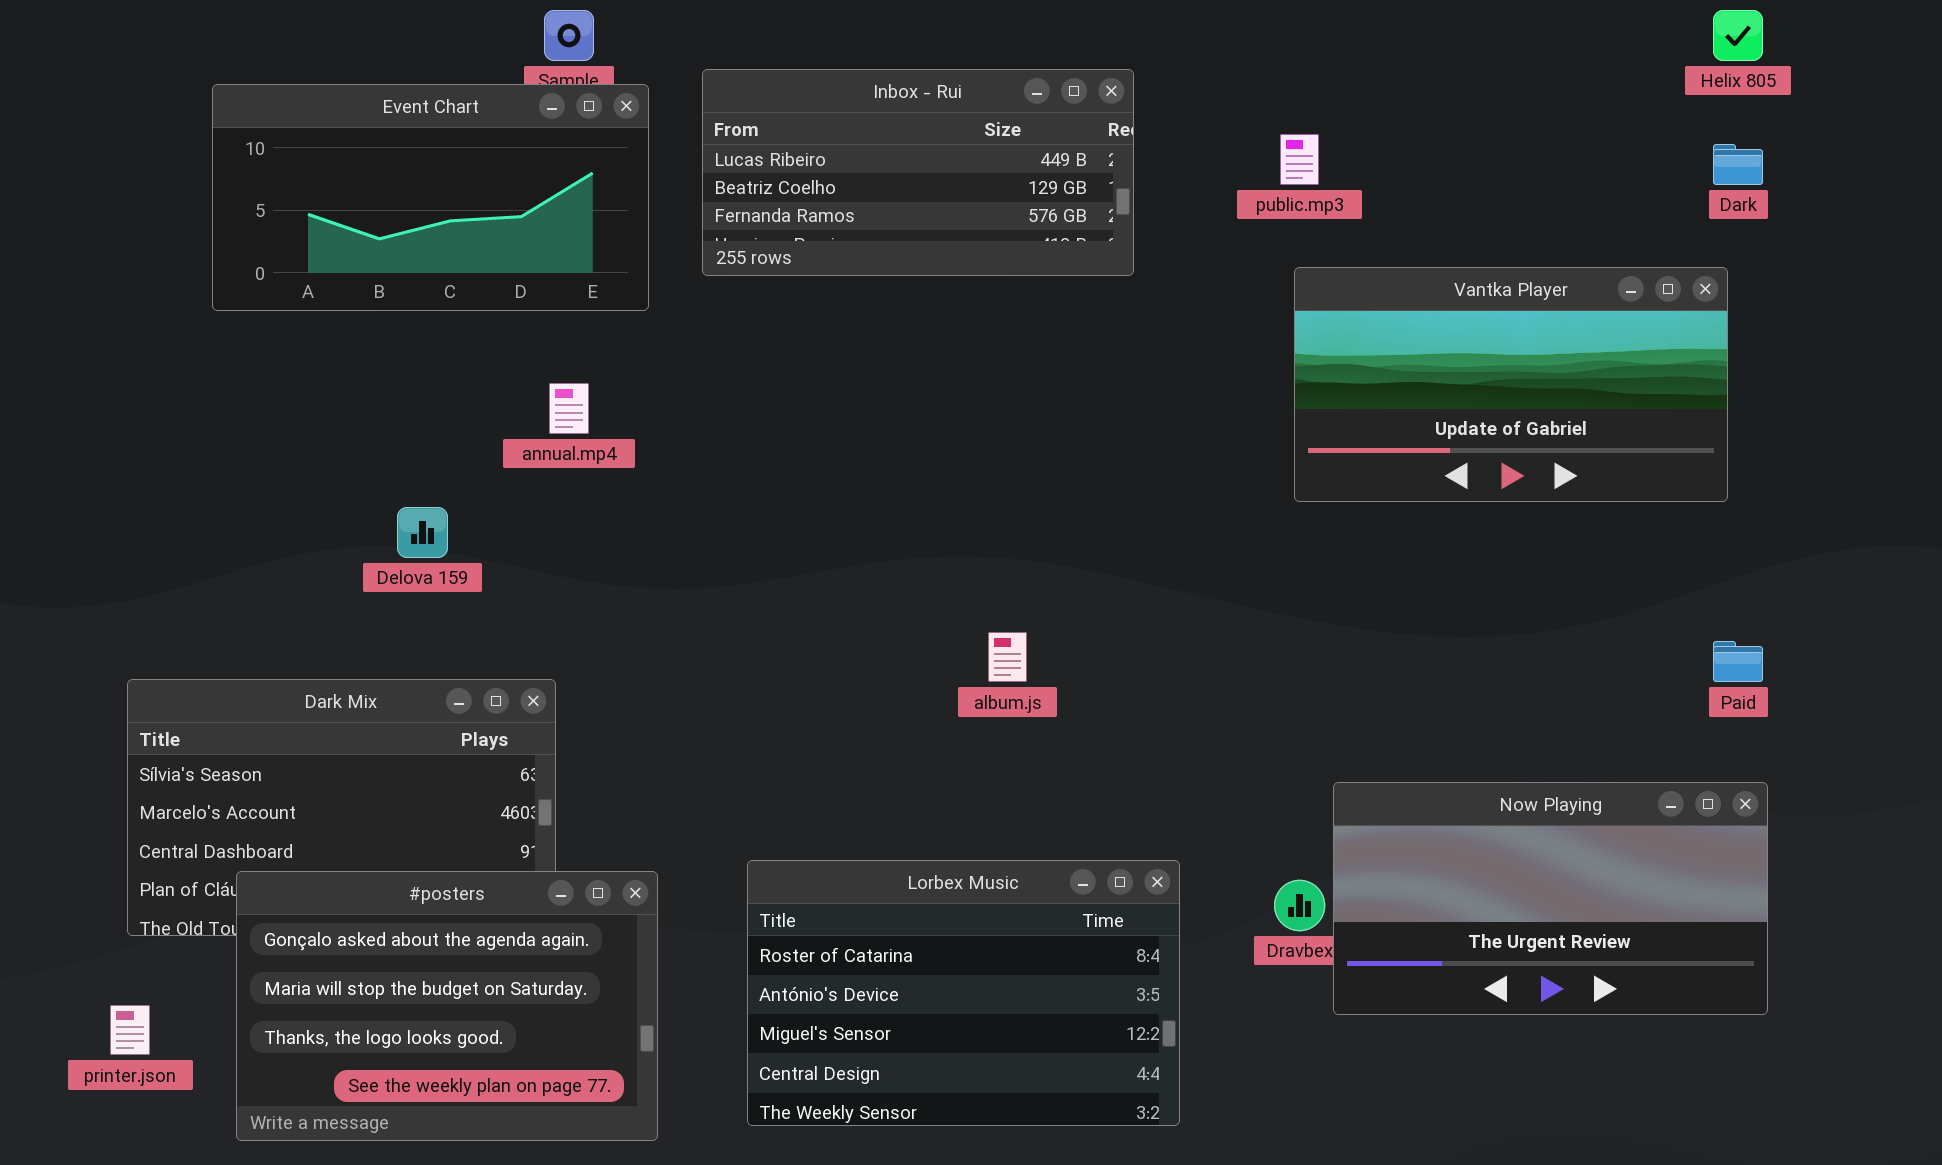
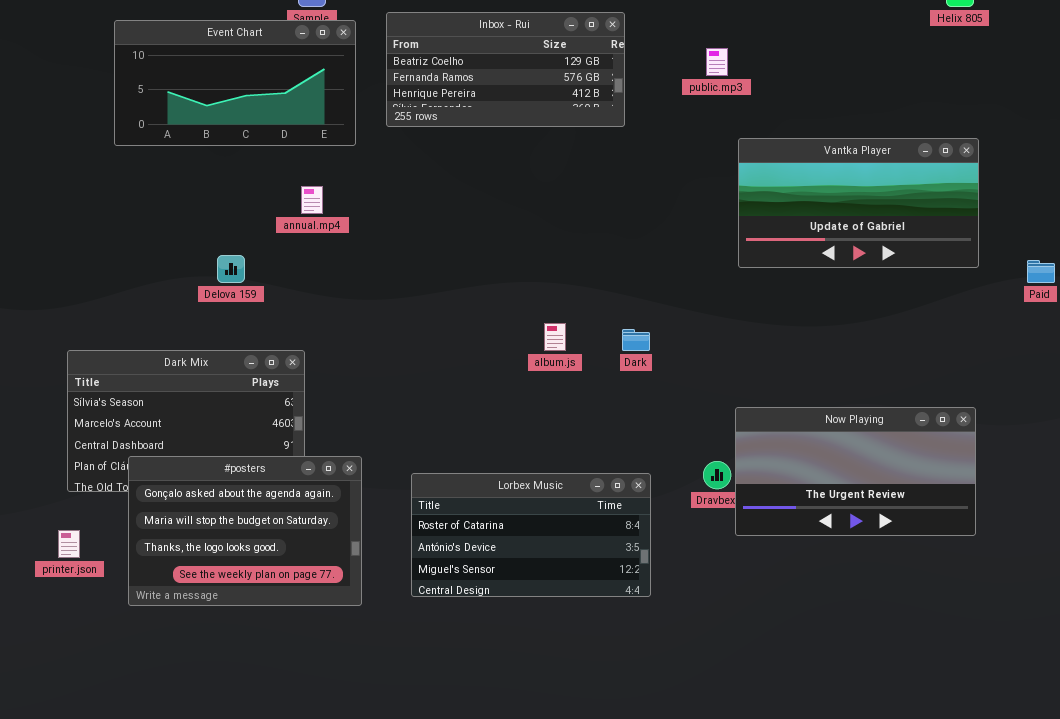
Inbox - Rui: [702,69,1134,276] -> [386,12,625,127], scrolled down 1 row
Dark: [1713,144,1763,185] -> [622,329,650,351], moved
Vantka Player: [1294,267,1728,502] -> [738,138,979,268], moved
Paid: [1713,641,1763,682] -> [1027,260,1055,283], moved
Lorbex Music: [747,860,1180,1126] -> [411,473,651,597], resized

